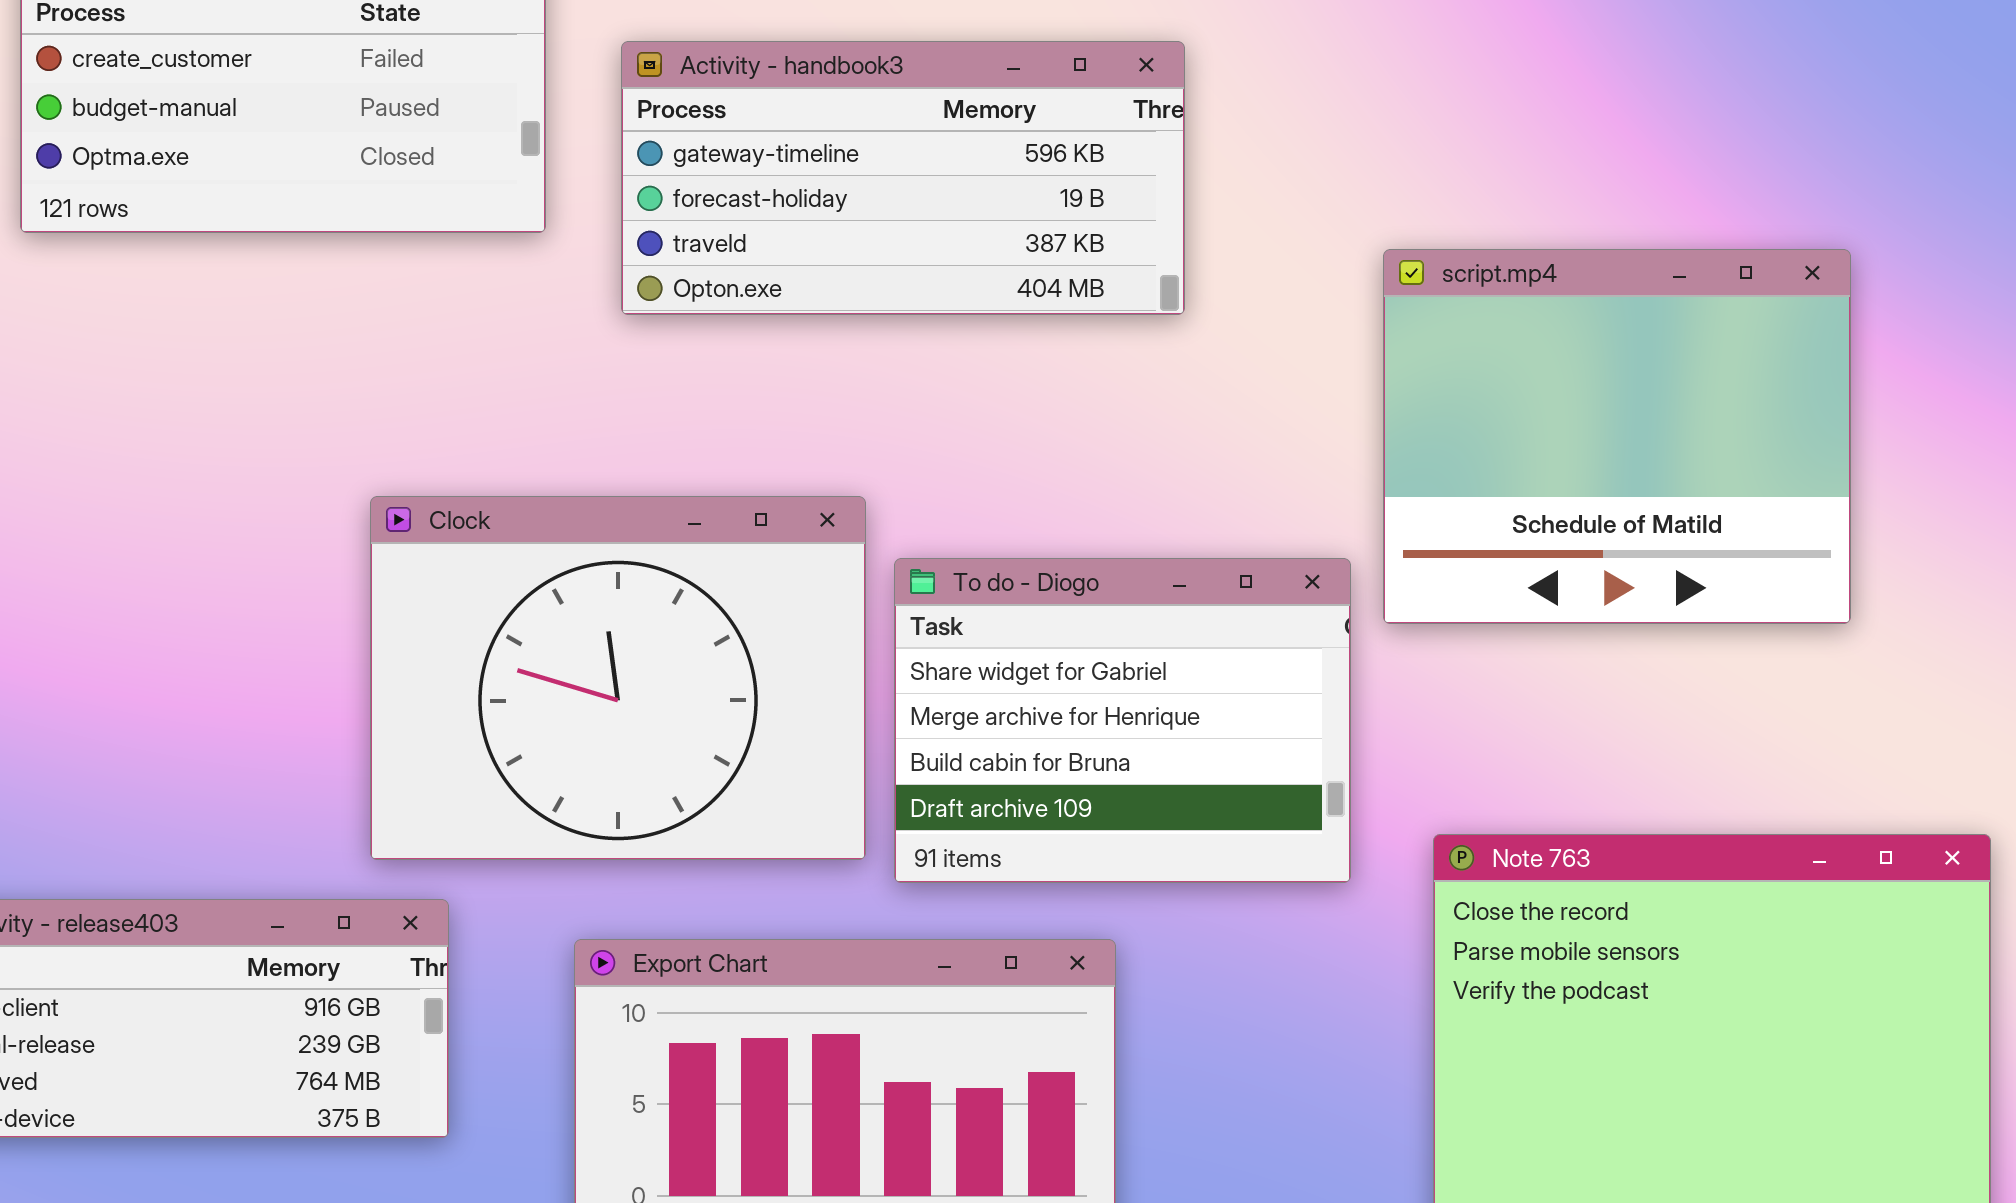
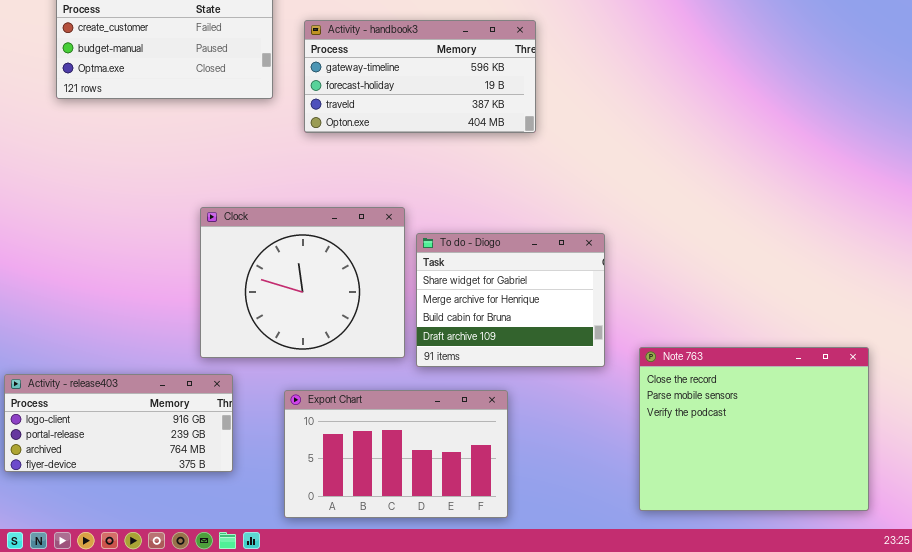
script.mp4: [1383,249,1851,624] -> none, closed

